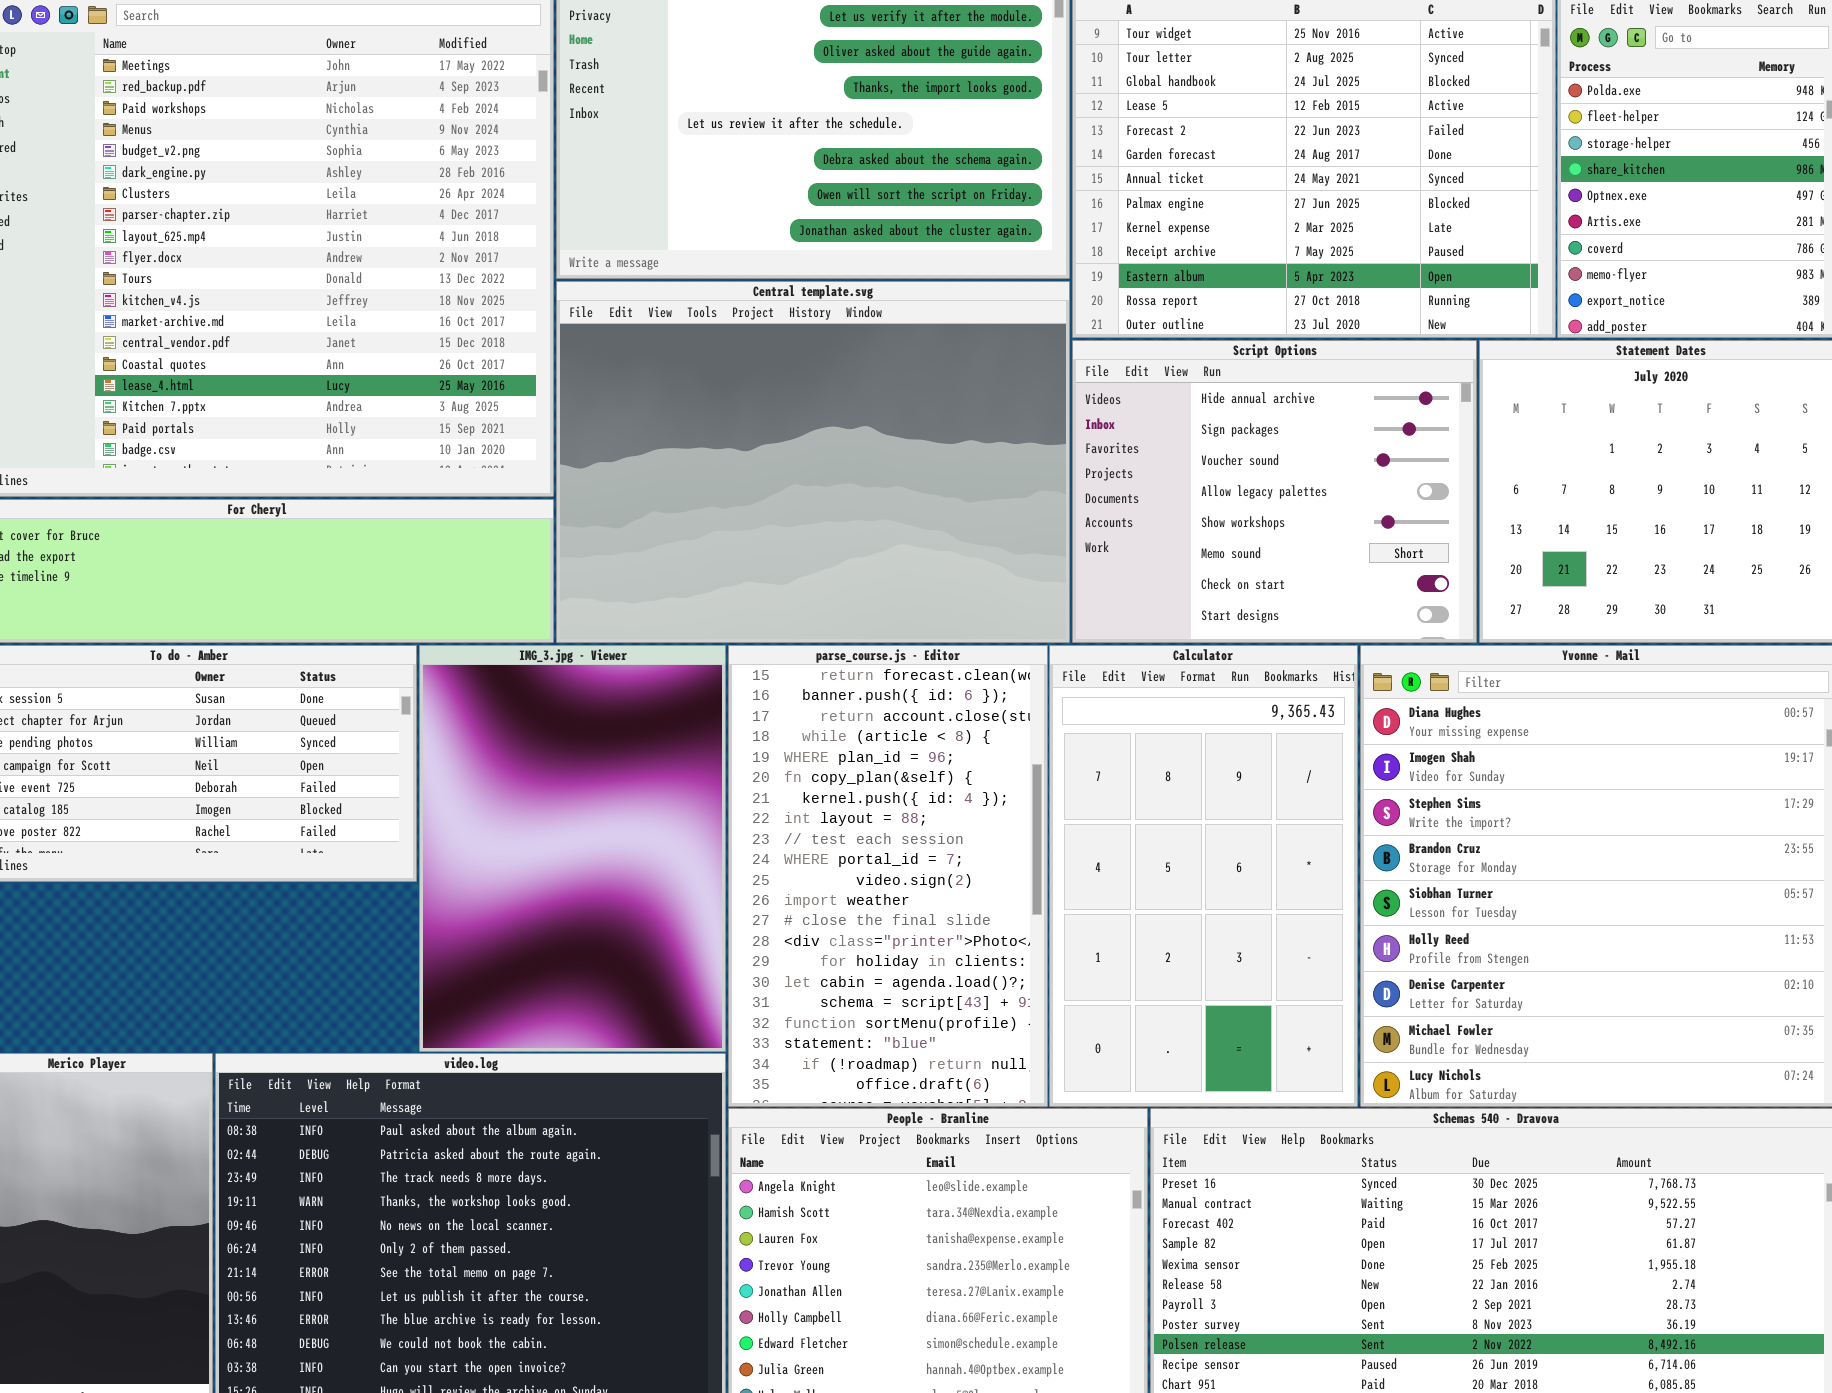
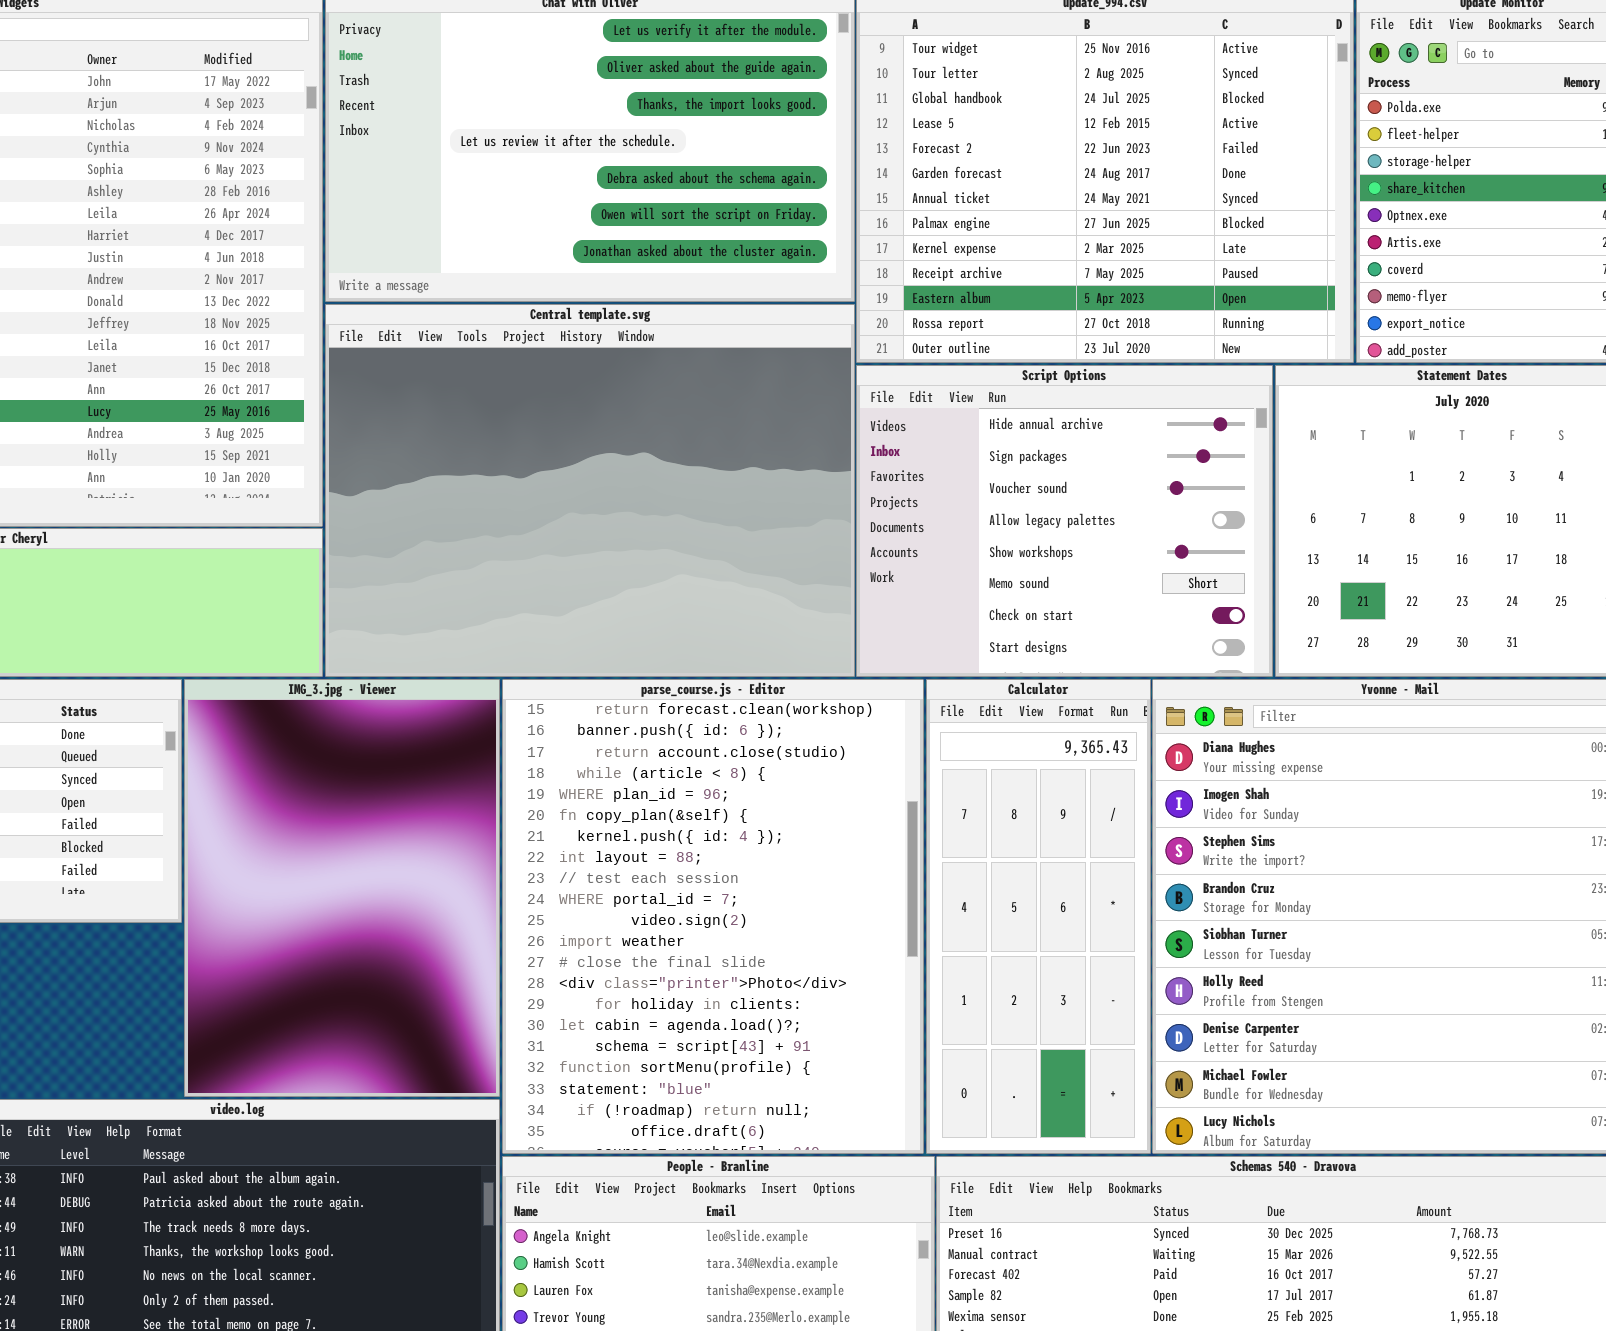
parse_course.js - Editor: [728,645,1048,1107] -> [502,679,924,1154], resized
Calculator: [1049,645,1358,1107] -> [926,679,1151,1154], resized

